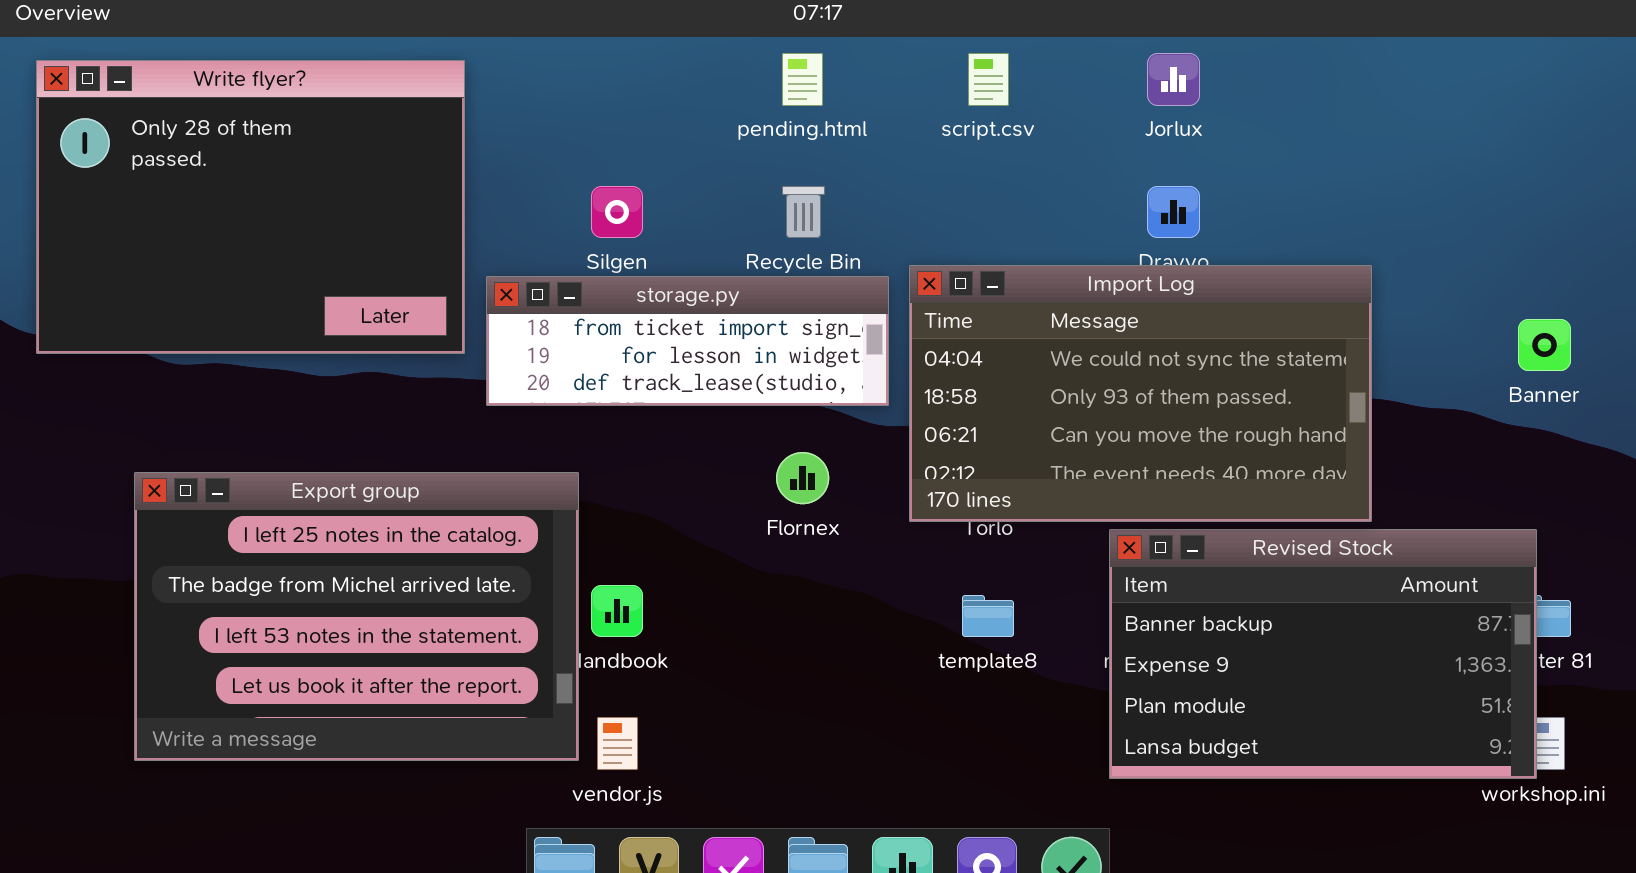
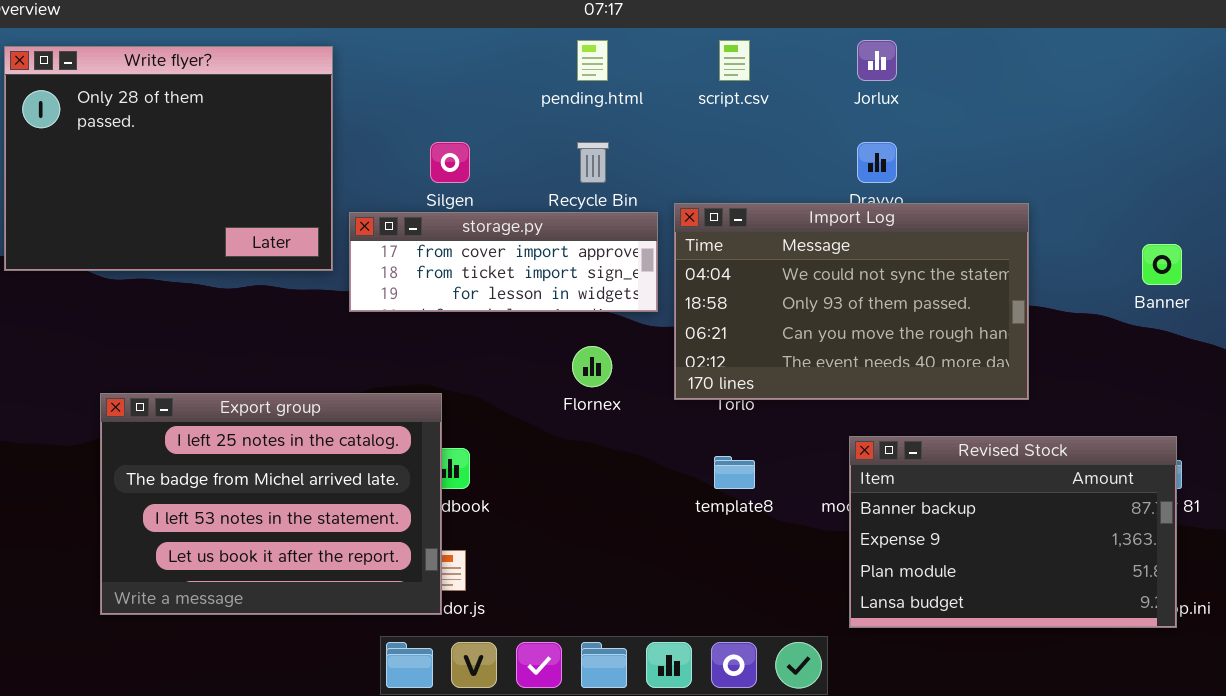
storage.py: [486,276,889,406] -> [349,212,658,312], scrolled up 1 row
Export group: [134,472,579,761] -> [100,393,442,615], moved
Revised Stock: [1109,529,1537,779] -> [849,436,1177,628], moved

